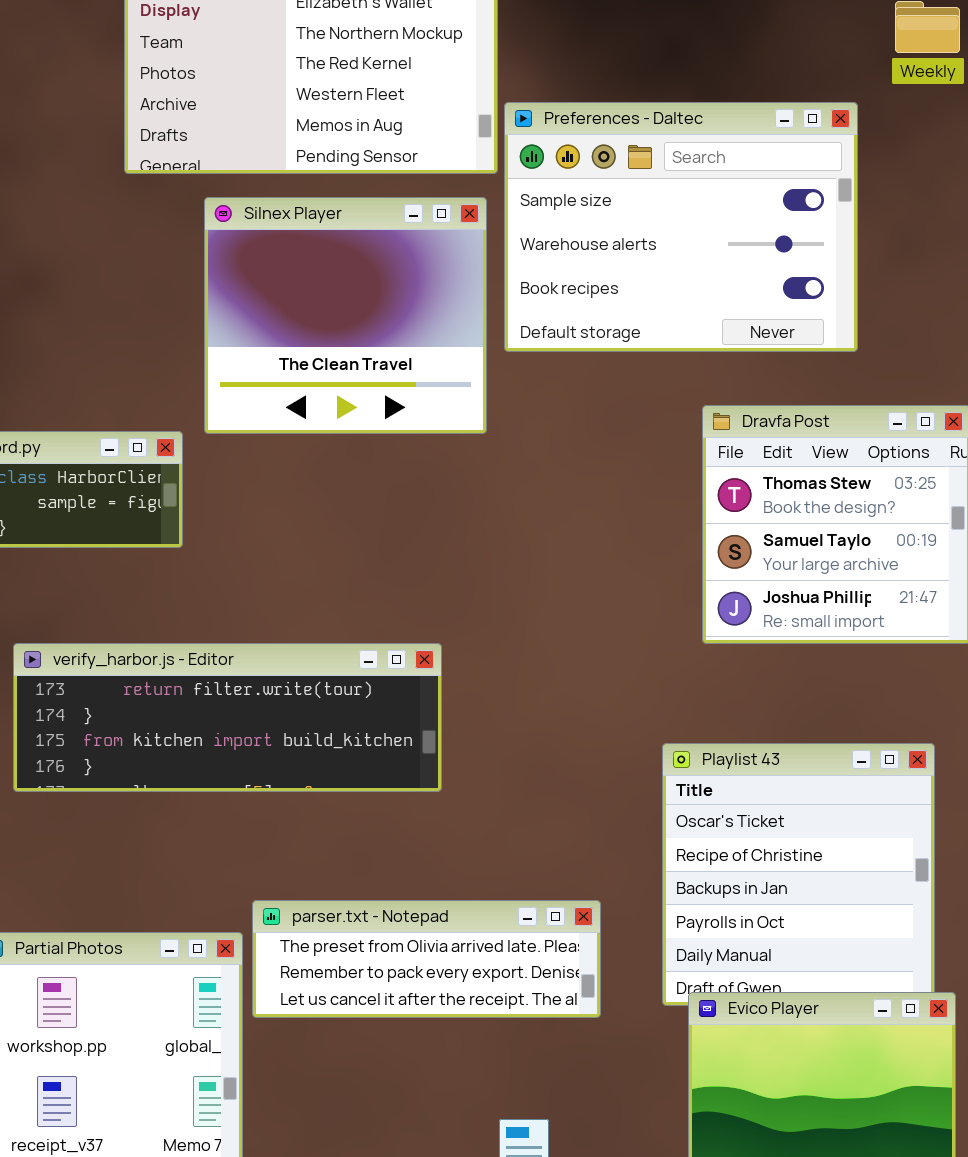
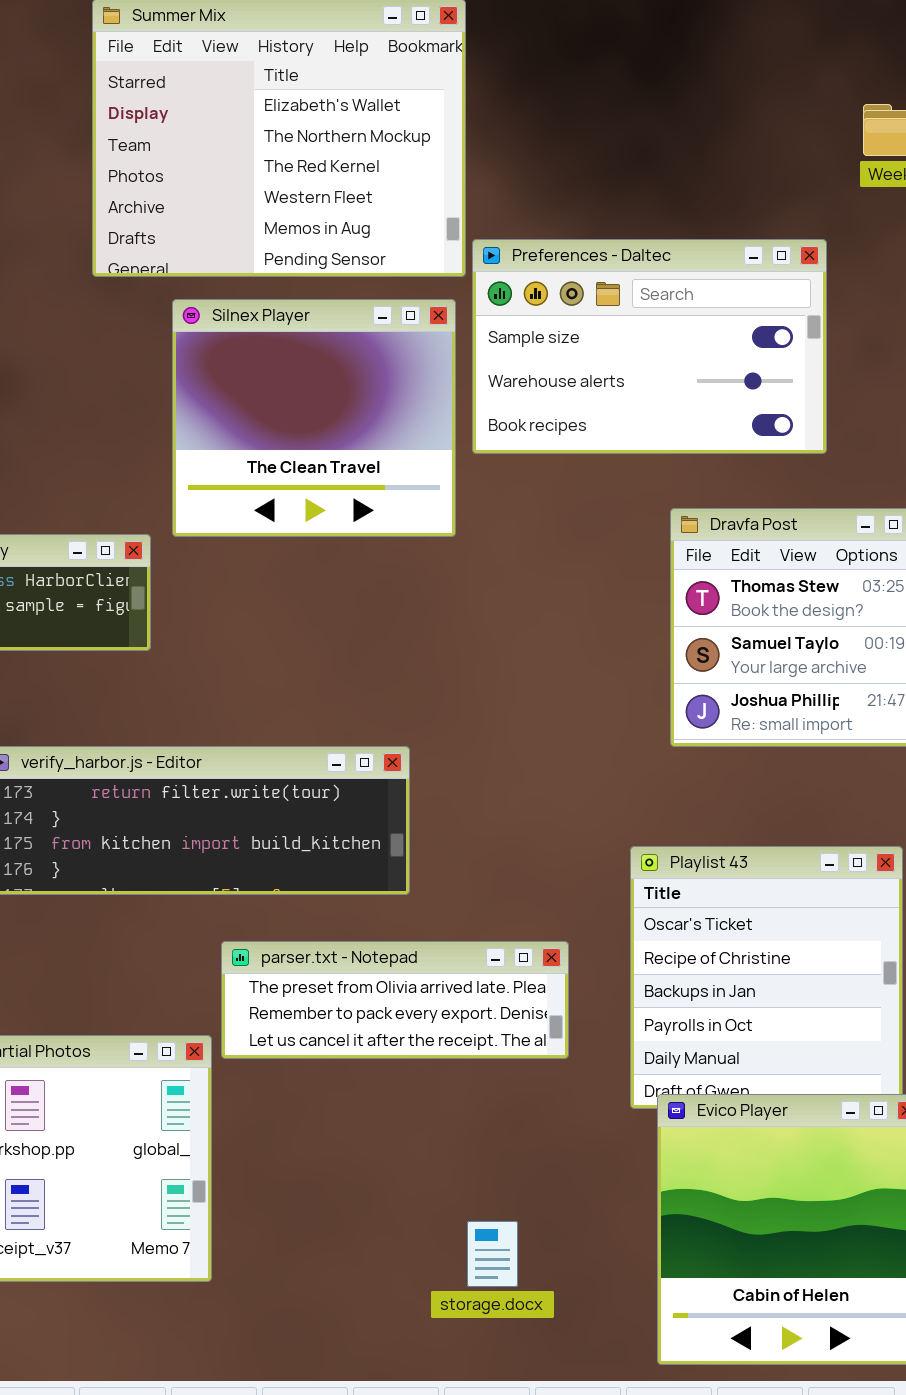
Preferences - Daltec: [504,102,858,352] -> [472,239,827,454], resized
parser.txt - Notepad: [252,900,601,1018] -> [221,941,569,1059], moved

